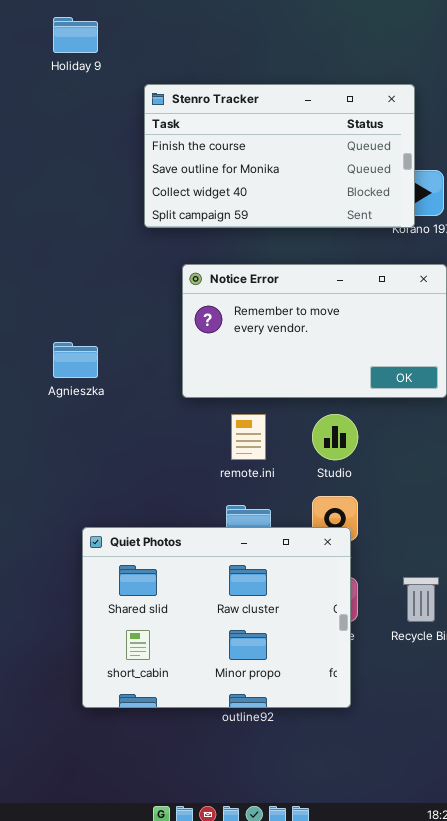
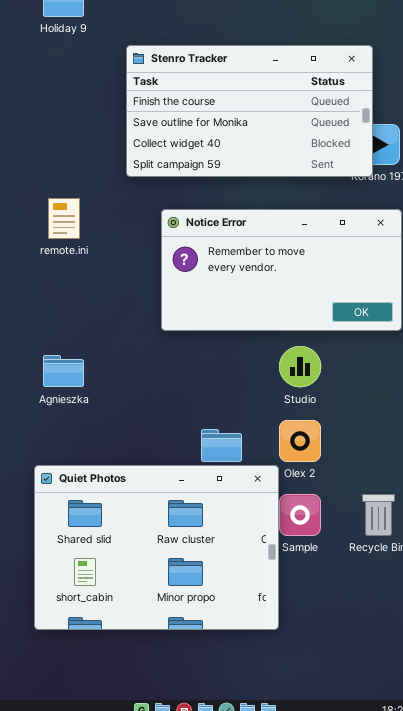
Agnieszka: [53,342,98,378] -> [43,355,84,387], moved
remote.ini: [231,414,266,460] -> [48,198,80,239], moved
Quiet Photos: [82,527,351,708] -> [34,465,279,630], moved

